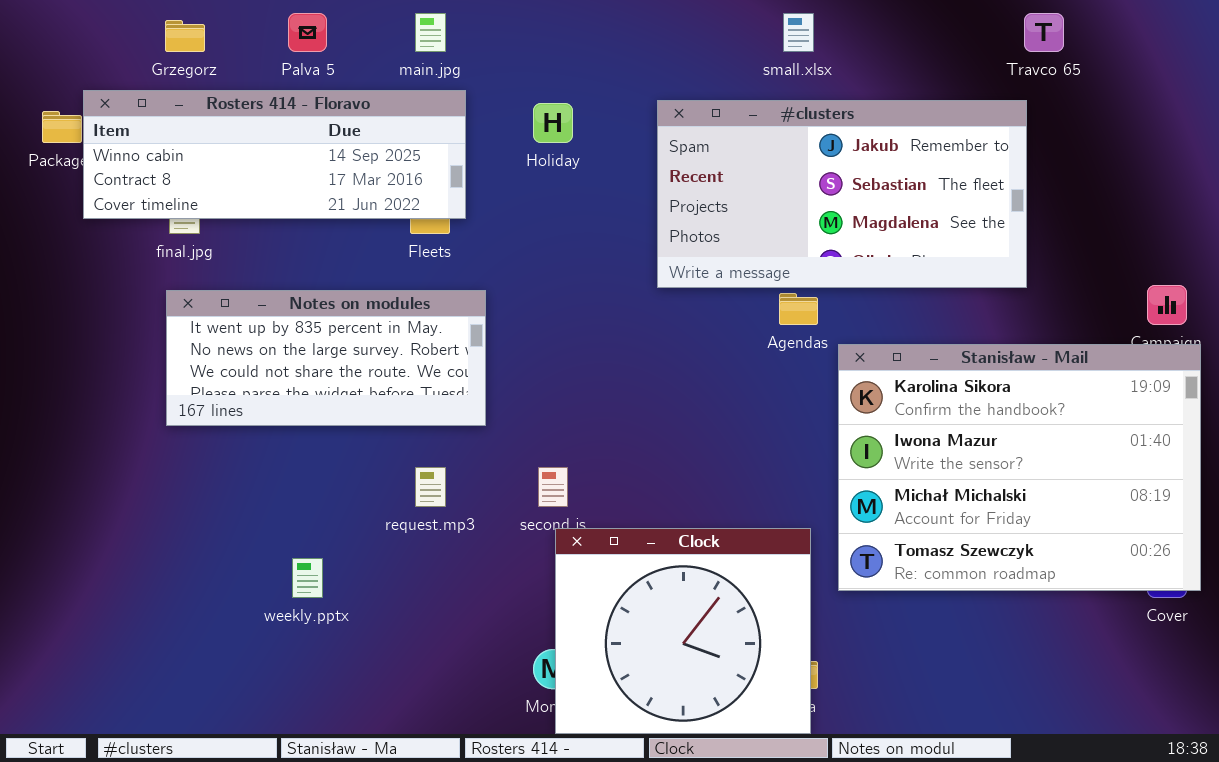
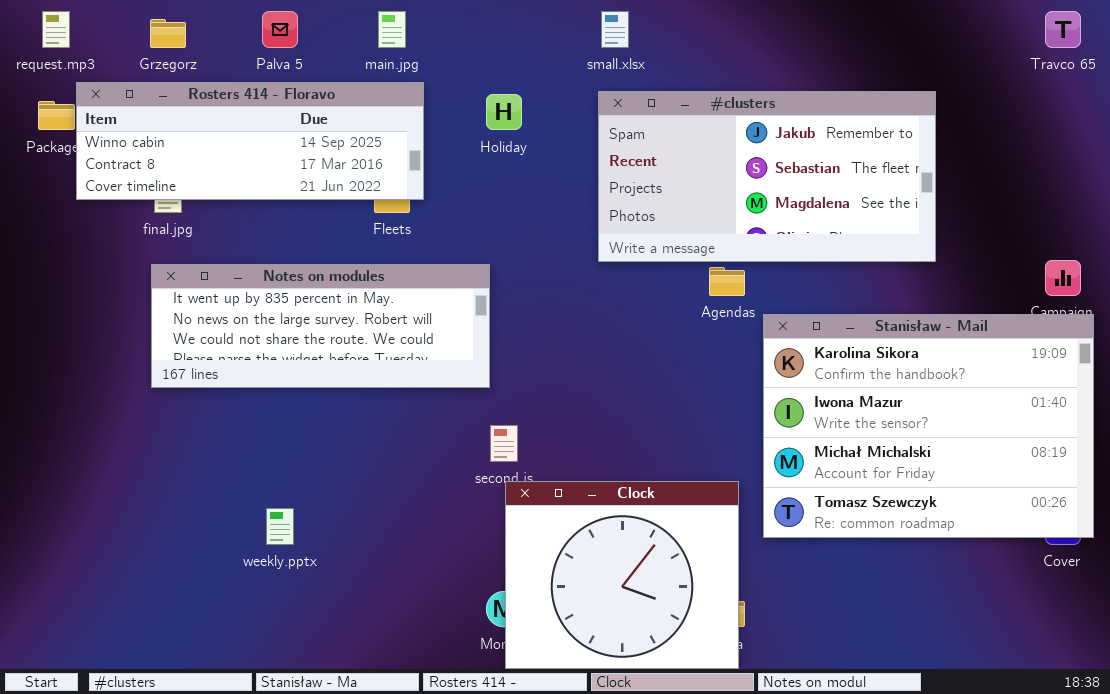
small.xlsx: [783,13,814,52] -> [601,11,629,48], moved
Travco 65: [1024,13,1064,52] -> [1045,11,1081,48], moved
Notes on modules: [166,290,486,426] -> [151,264,490,388], resized
request.mp3: [415,467,446,507] -> [42,11,70,48], moved

